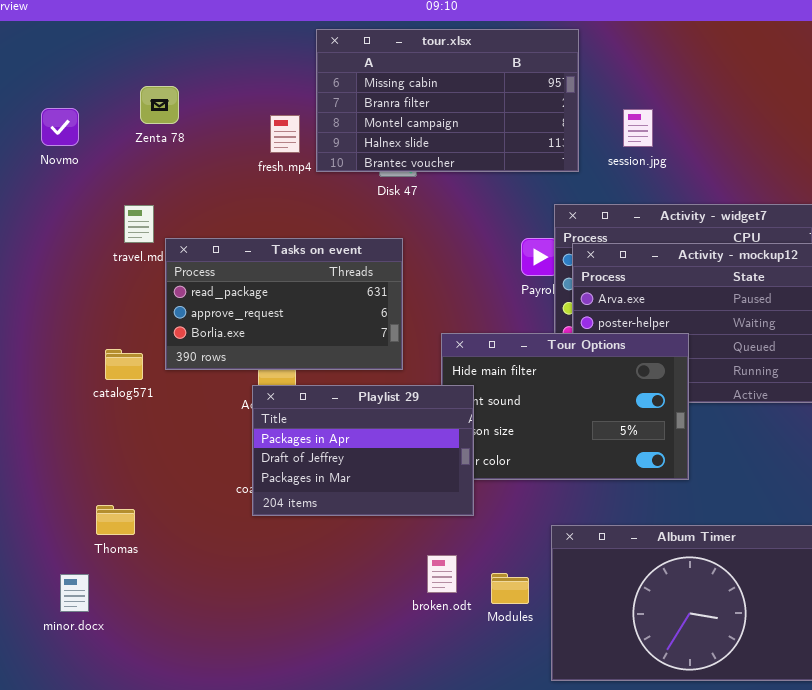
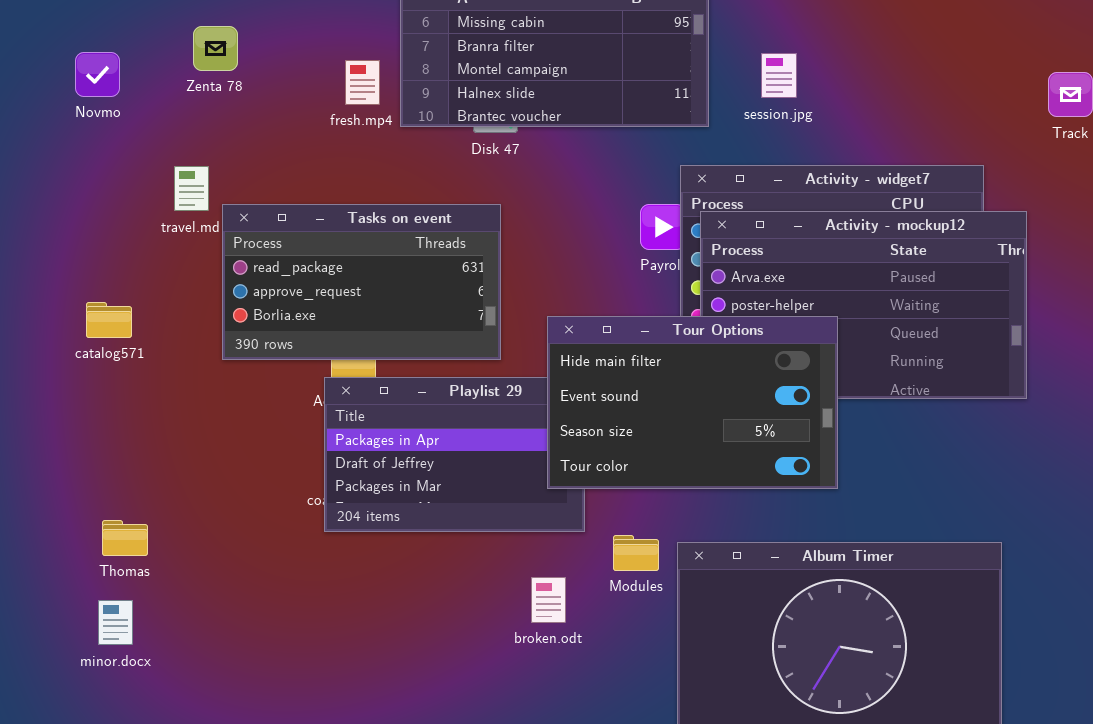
Tour Options: [441,333,689,480] -> [547,316,838,489], raised
catalog571: [105,349,143,380] -> [86,302,132,338], moved
Thomas: [96,505,135,535] -> [102,520,148,556], moved
Modules: [491,573,529,604] -> [613,535,659,571], moved

